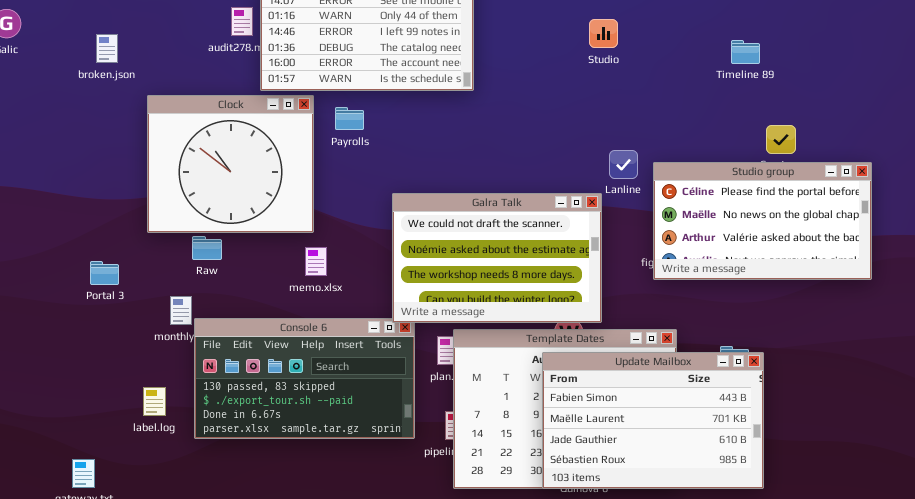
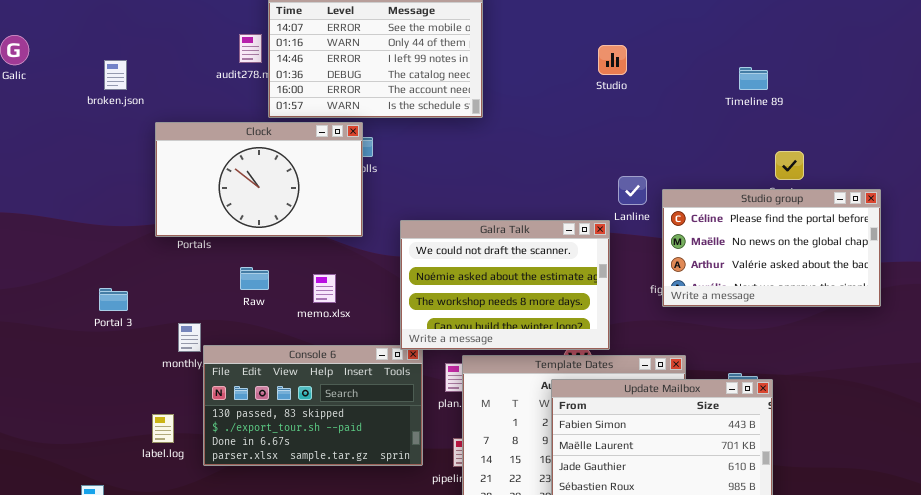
Clock: [147,95,314,233] -> [155,122,363,237], resized
Raw: [192,236,222,260] -> [240,267,269,290], moved

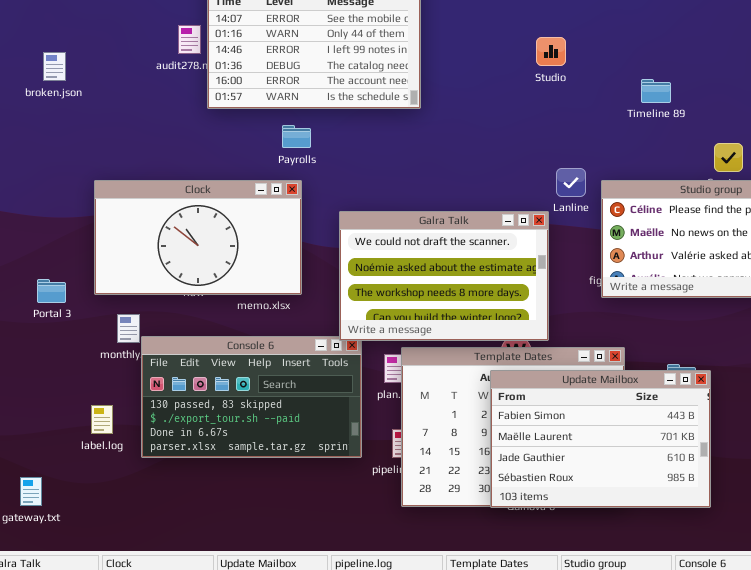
Timeline 89: [739,67,768,90] -> [641,79,671,103], moved
Clock: [155,122,363,237] -> [94,180,302,295], moved

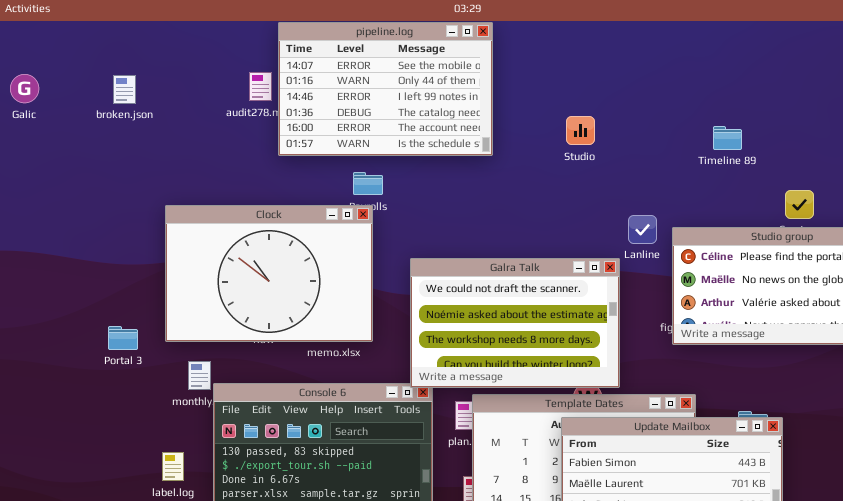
Studio: [536,37,566,66] -> [566,116,595,145], moved
broken.json: [43,52,66,81] -> [113,75,136,104], moved
Clock: [94,180,302,295] -> [165,205,373,342], resized

